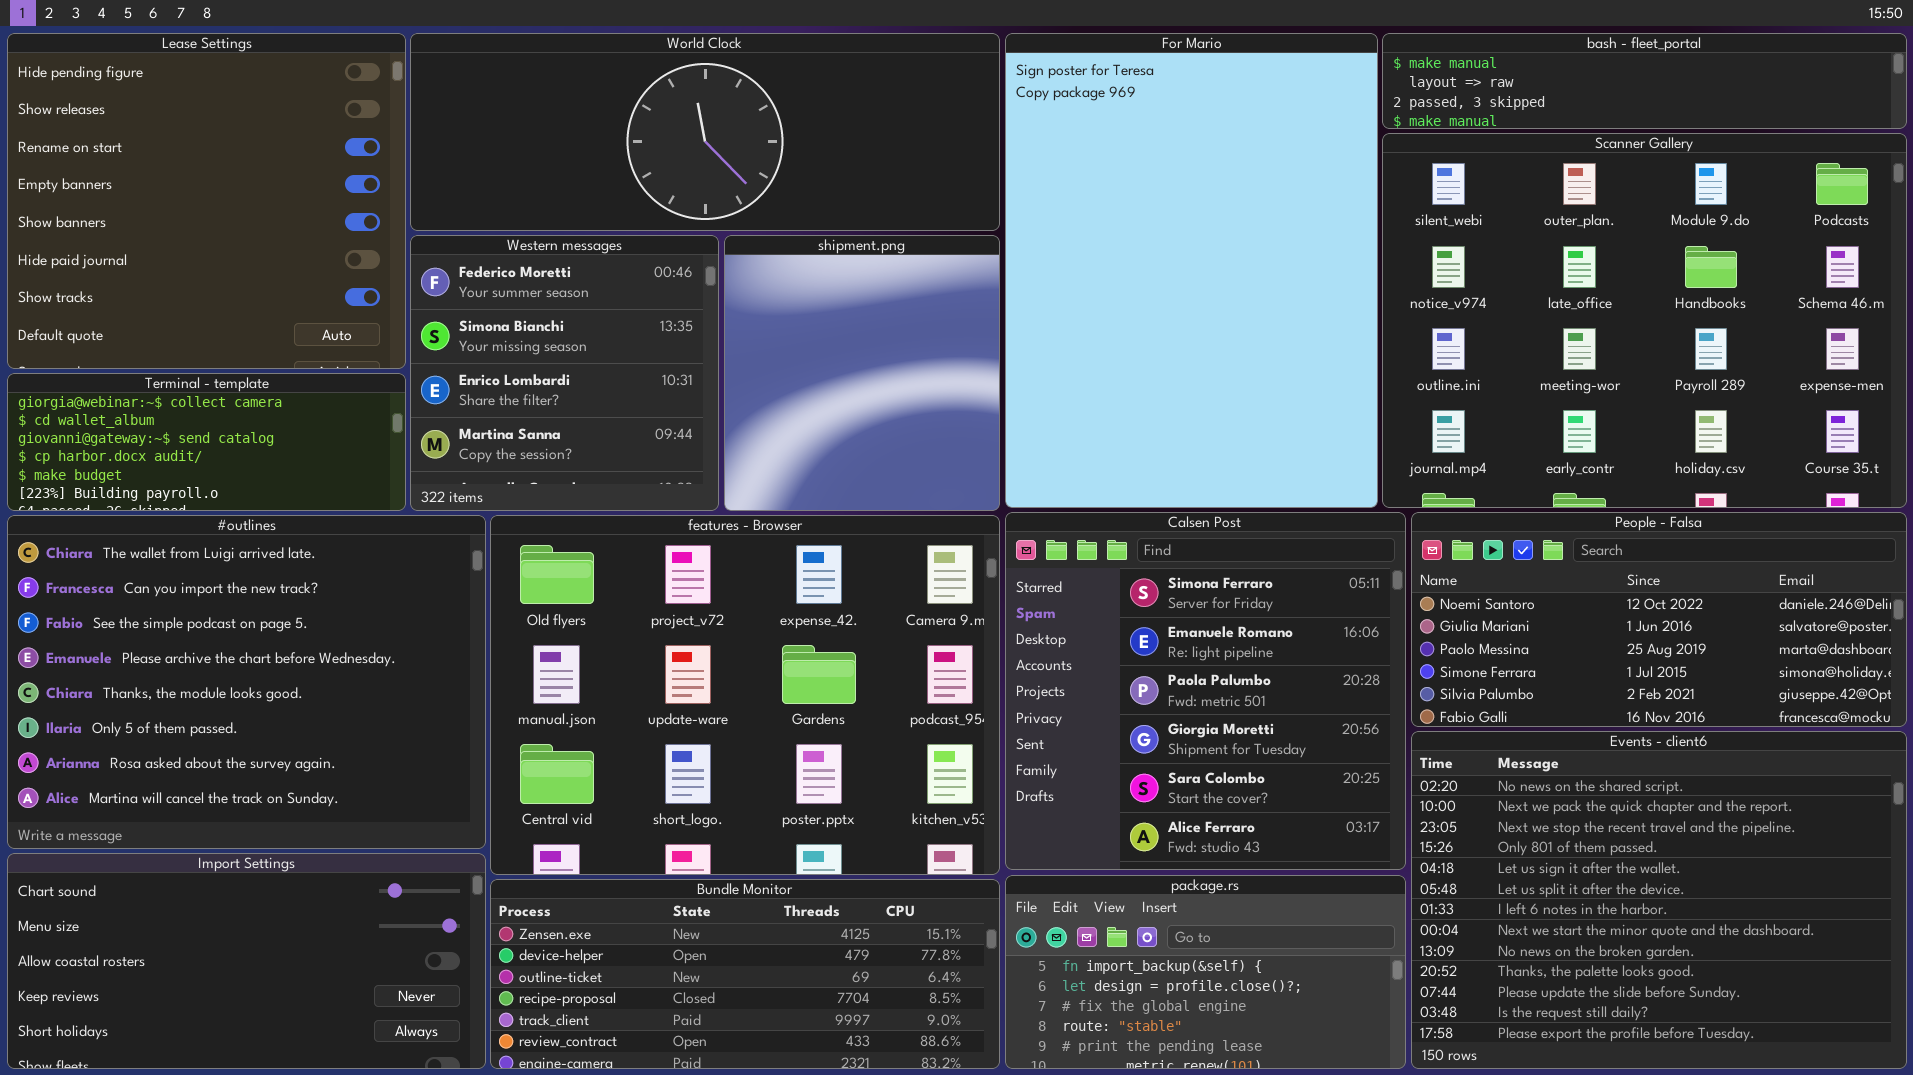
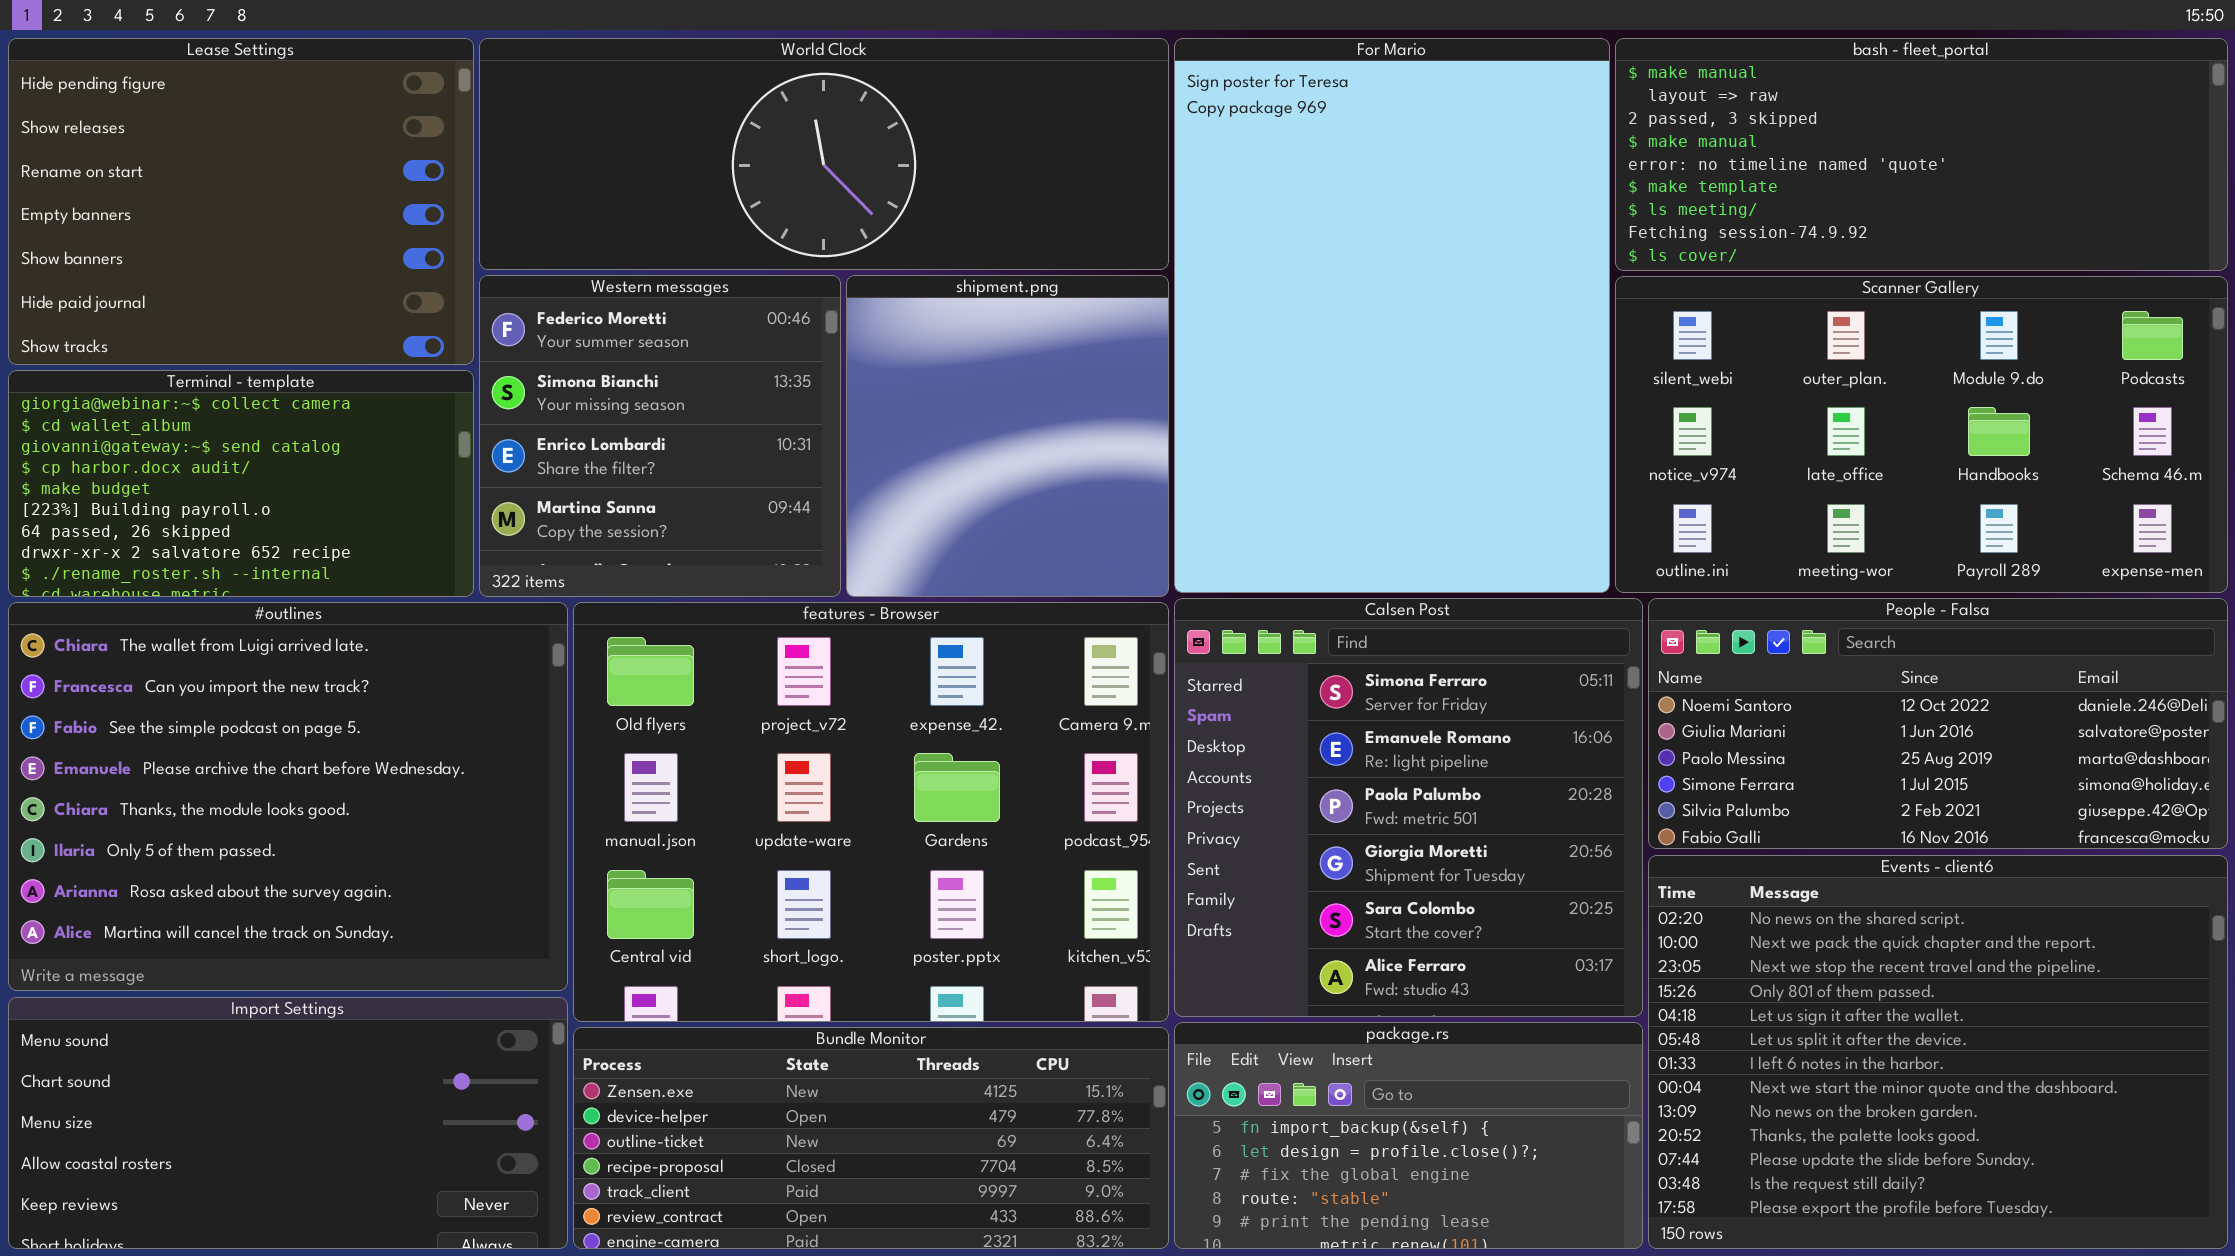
Lease Settings: [7,33,406,369] -> [8,38,474,365], resized
bash - fleet_portal: [1382,33,1907,129] -> [1615,38,2228,271], resized
Scanner Gallery: [1382,133,1907,508] -> [1615,276,2228,593], resized
Terminal - template: [7,373,406,511] -> [8,370,474,597], resized
Import Settings: [7,853,486,1069] -> [8,997,568,1249], scrolled up 1 row

